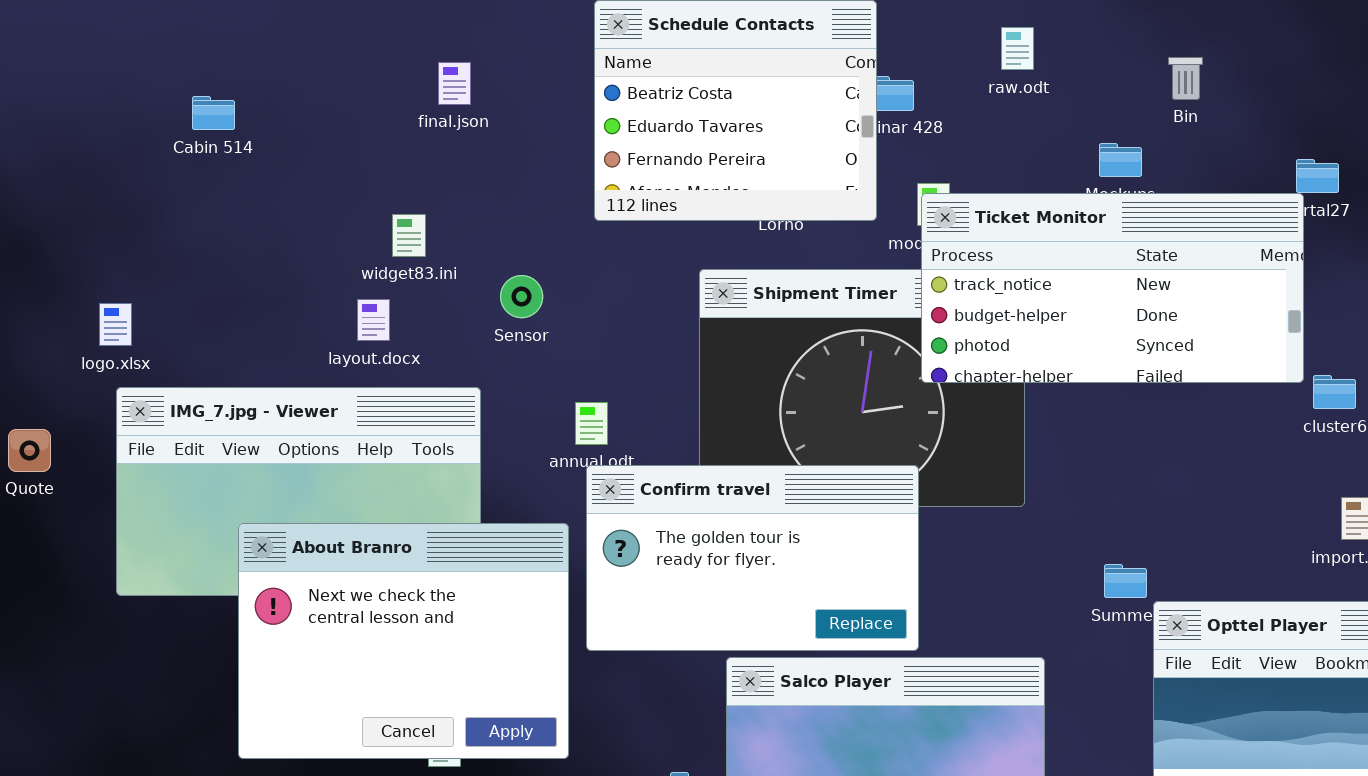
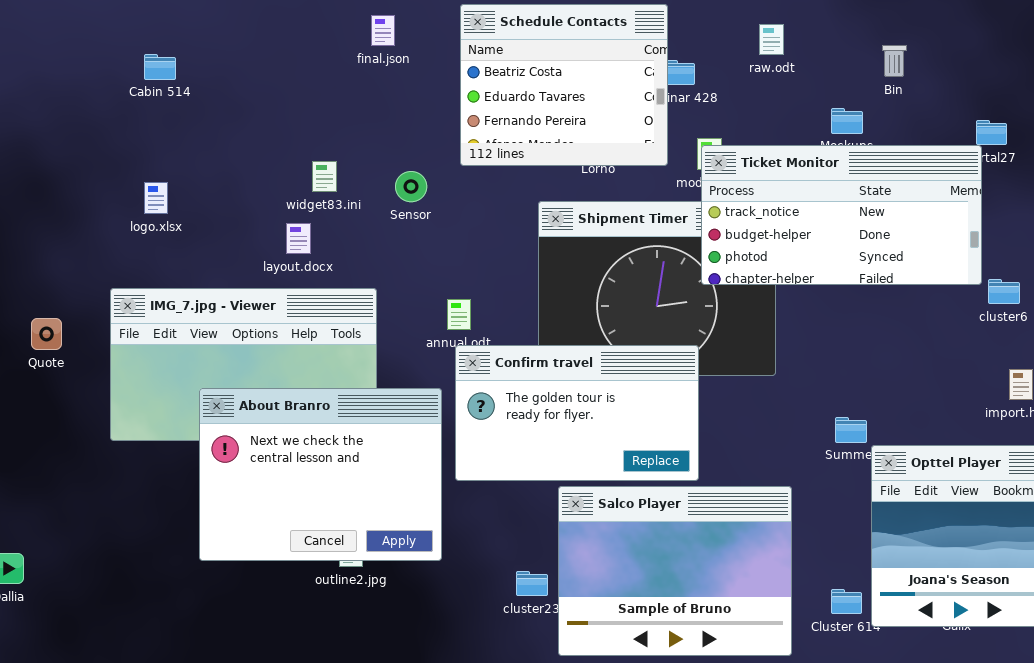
final.json: [438,62,471,105] -> [371,15,395,46], moved
Cabin 514: [192,96,235,130] -> [144,54,176,80], moved
Sensor: [500,275,543,318] -> [395,171,427,202], moved
logo.xlsx: [99,303,132,346] -> [144,182,168,214], moved

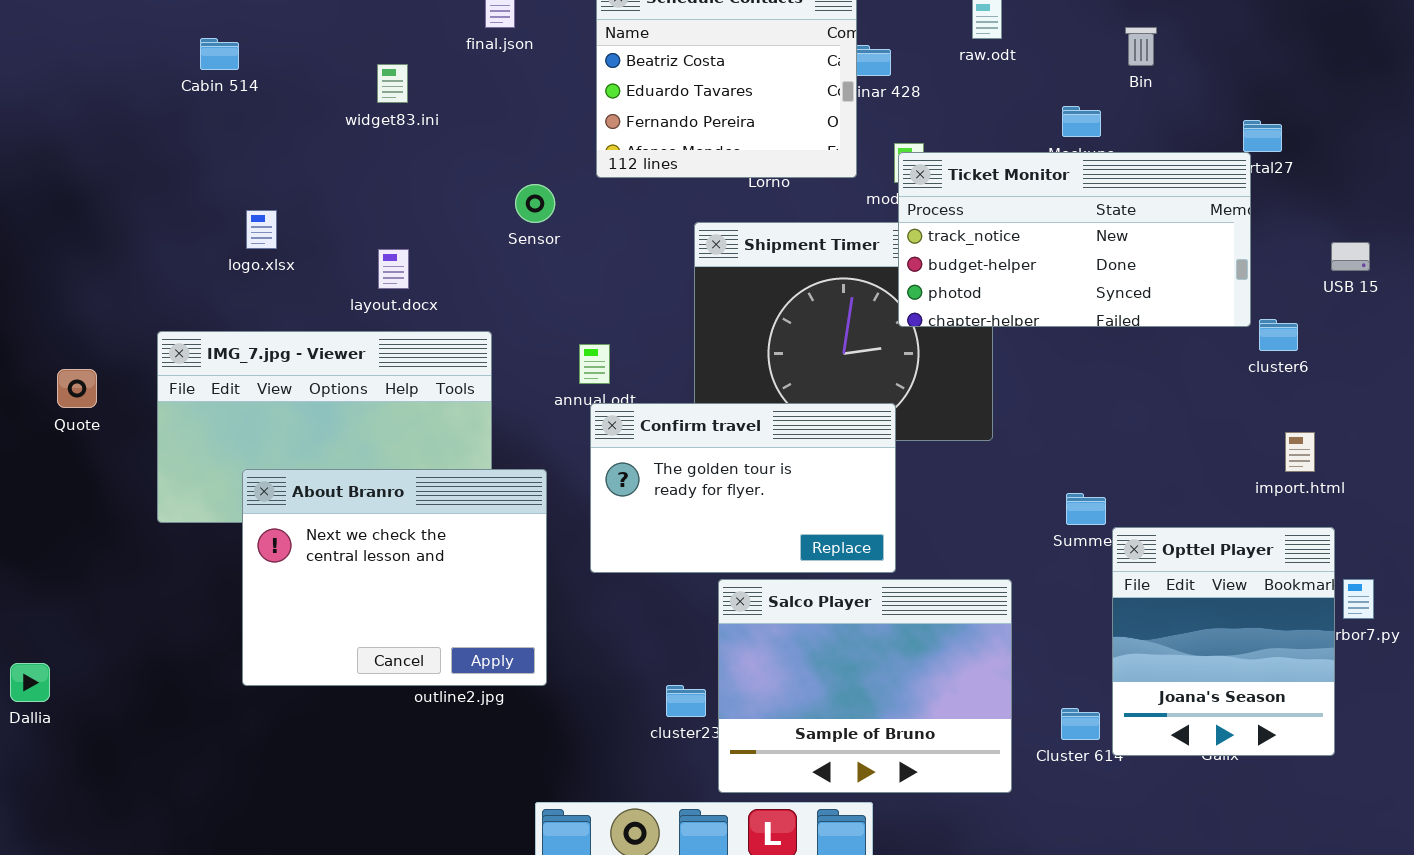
widget83.ini: [312,161,337,192] -> [377,64,408,103], moved
logo.xlsx: [144,182,168,214] -> [246,210,277,249], moved
About Branro: [199,388,442,561] -> [242,469,547,686], moved

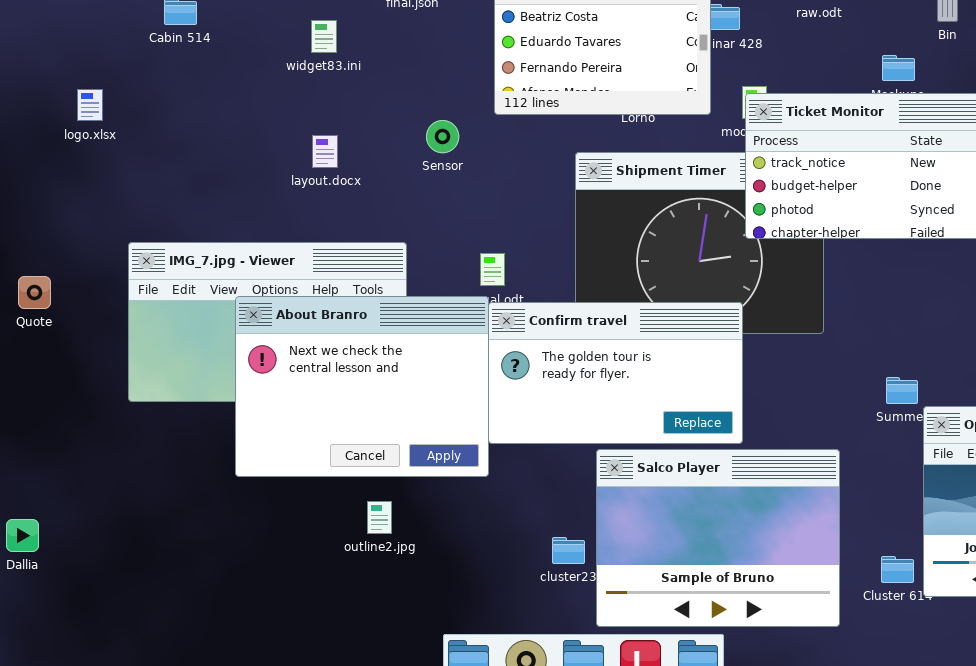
logo.xlsx: [246,210,277,249] -> [77,89,103,121], moved
layout.docx: [378,249,409,289] -> [312,135,338,168], moved
Quote: [57,369,97,408] -> [18,276,51,309], moved
About Branro: [242,469,547,686] -> [235,296,489,477], moved

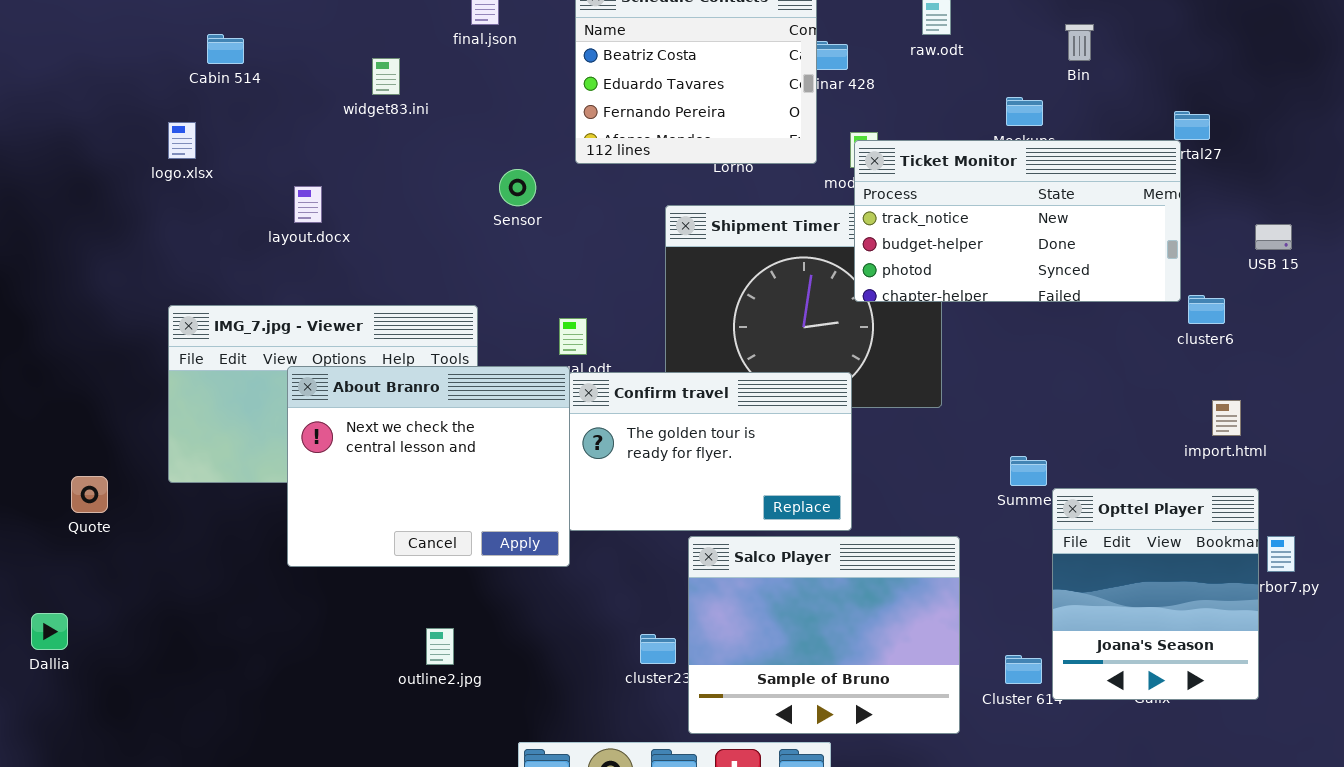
logo.xlsx: [77,89,103,121] -> [168,122,196,159], moved
layout.docx: [312,135,338,168] -> [294,186,322,223], moved
Quote: [18,276,51,309] -> [71,476,108,513], moved
outline2.jpg: [367,501,392,534] -> [426,628,454,665], moved

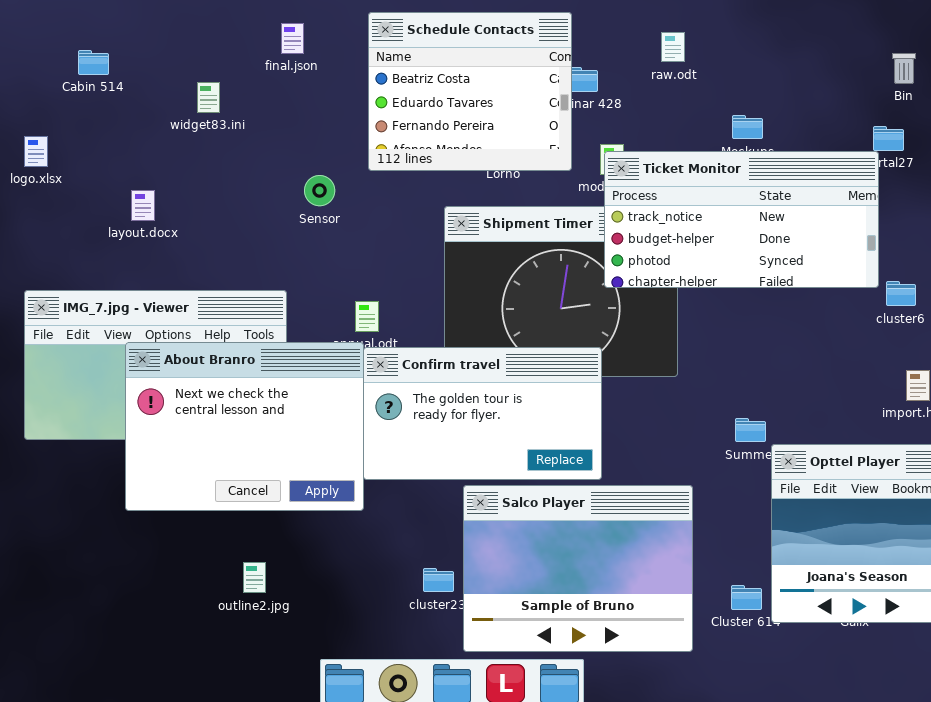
Bin: [1065,24,1094,61] -> [892,53,916,84], moved
Cabin 514: [207,34,244,64] -> [78,50,109,75], moved

